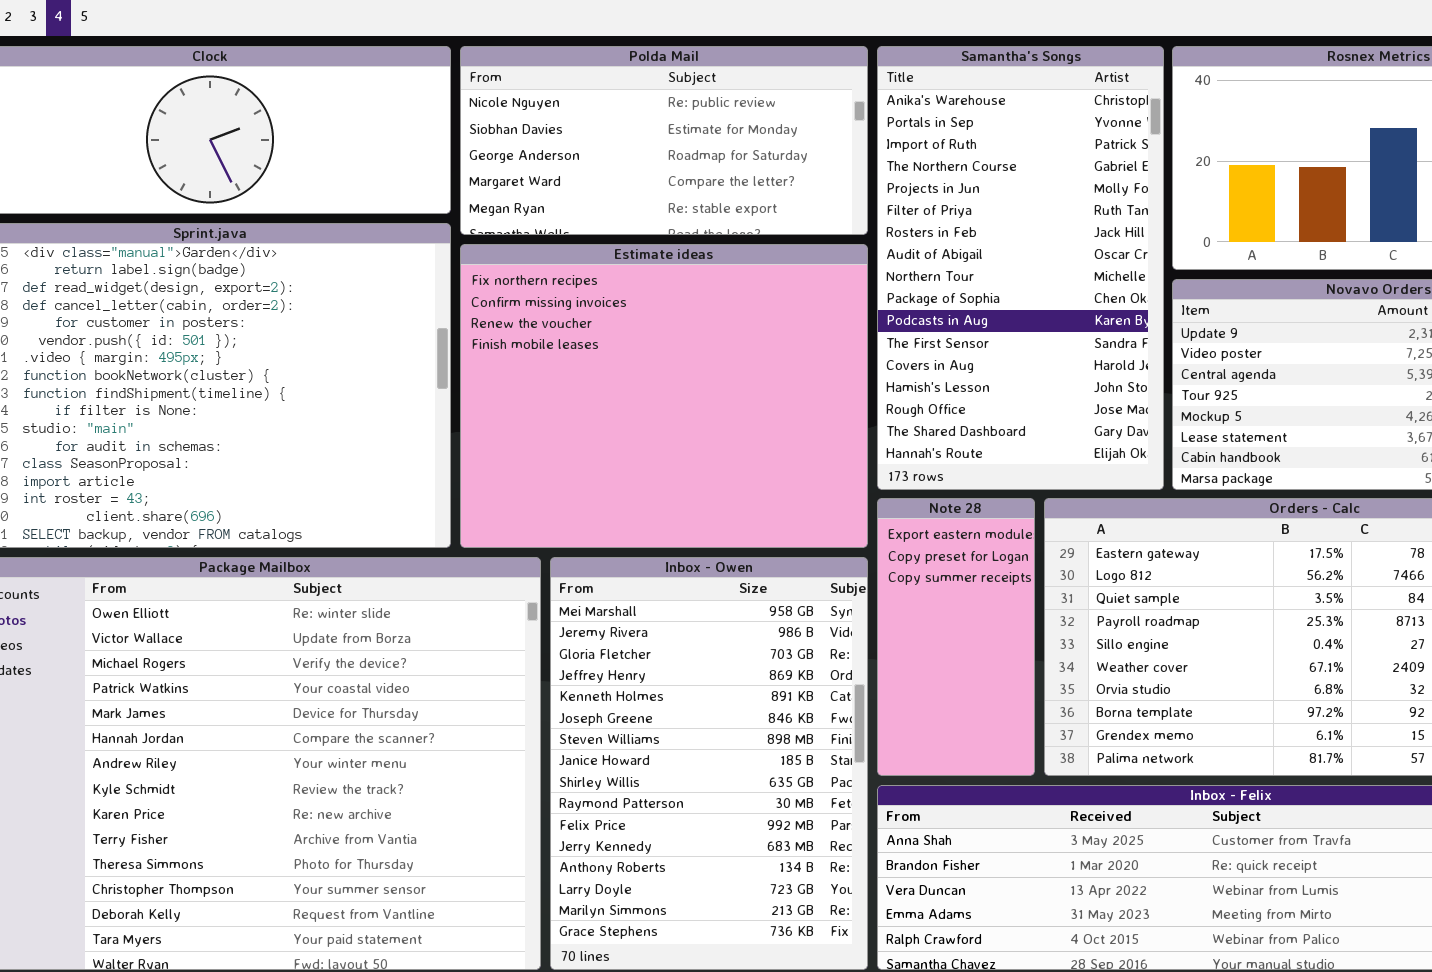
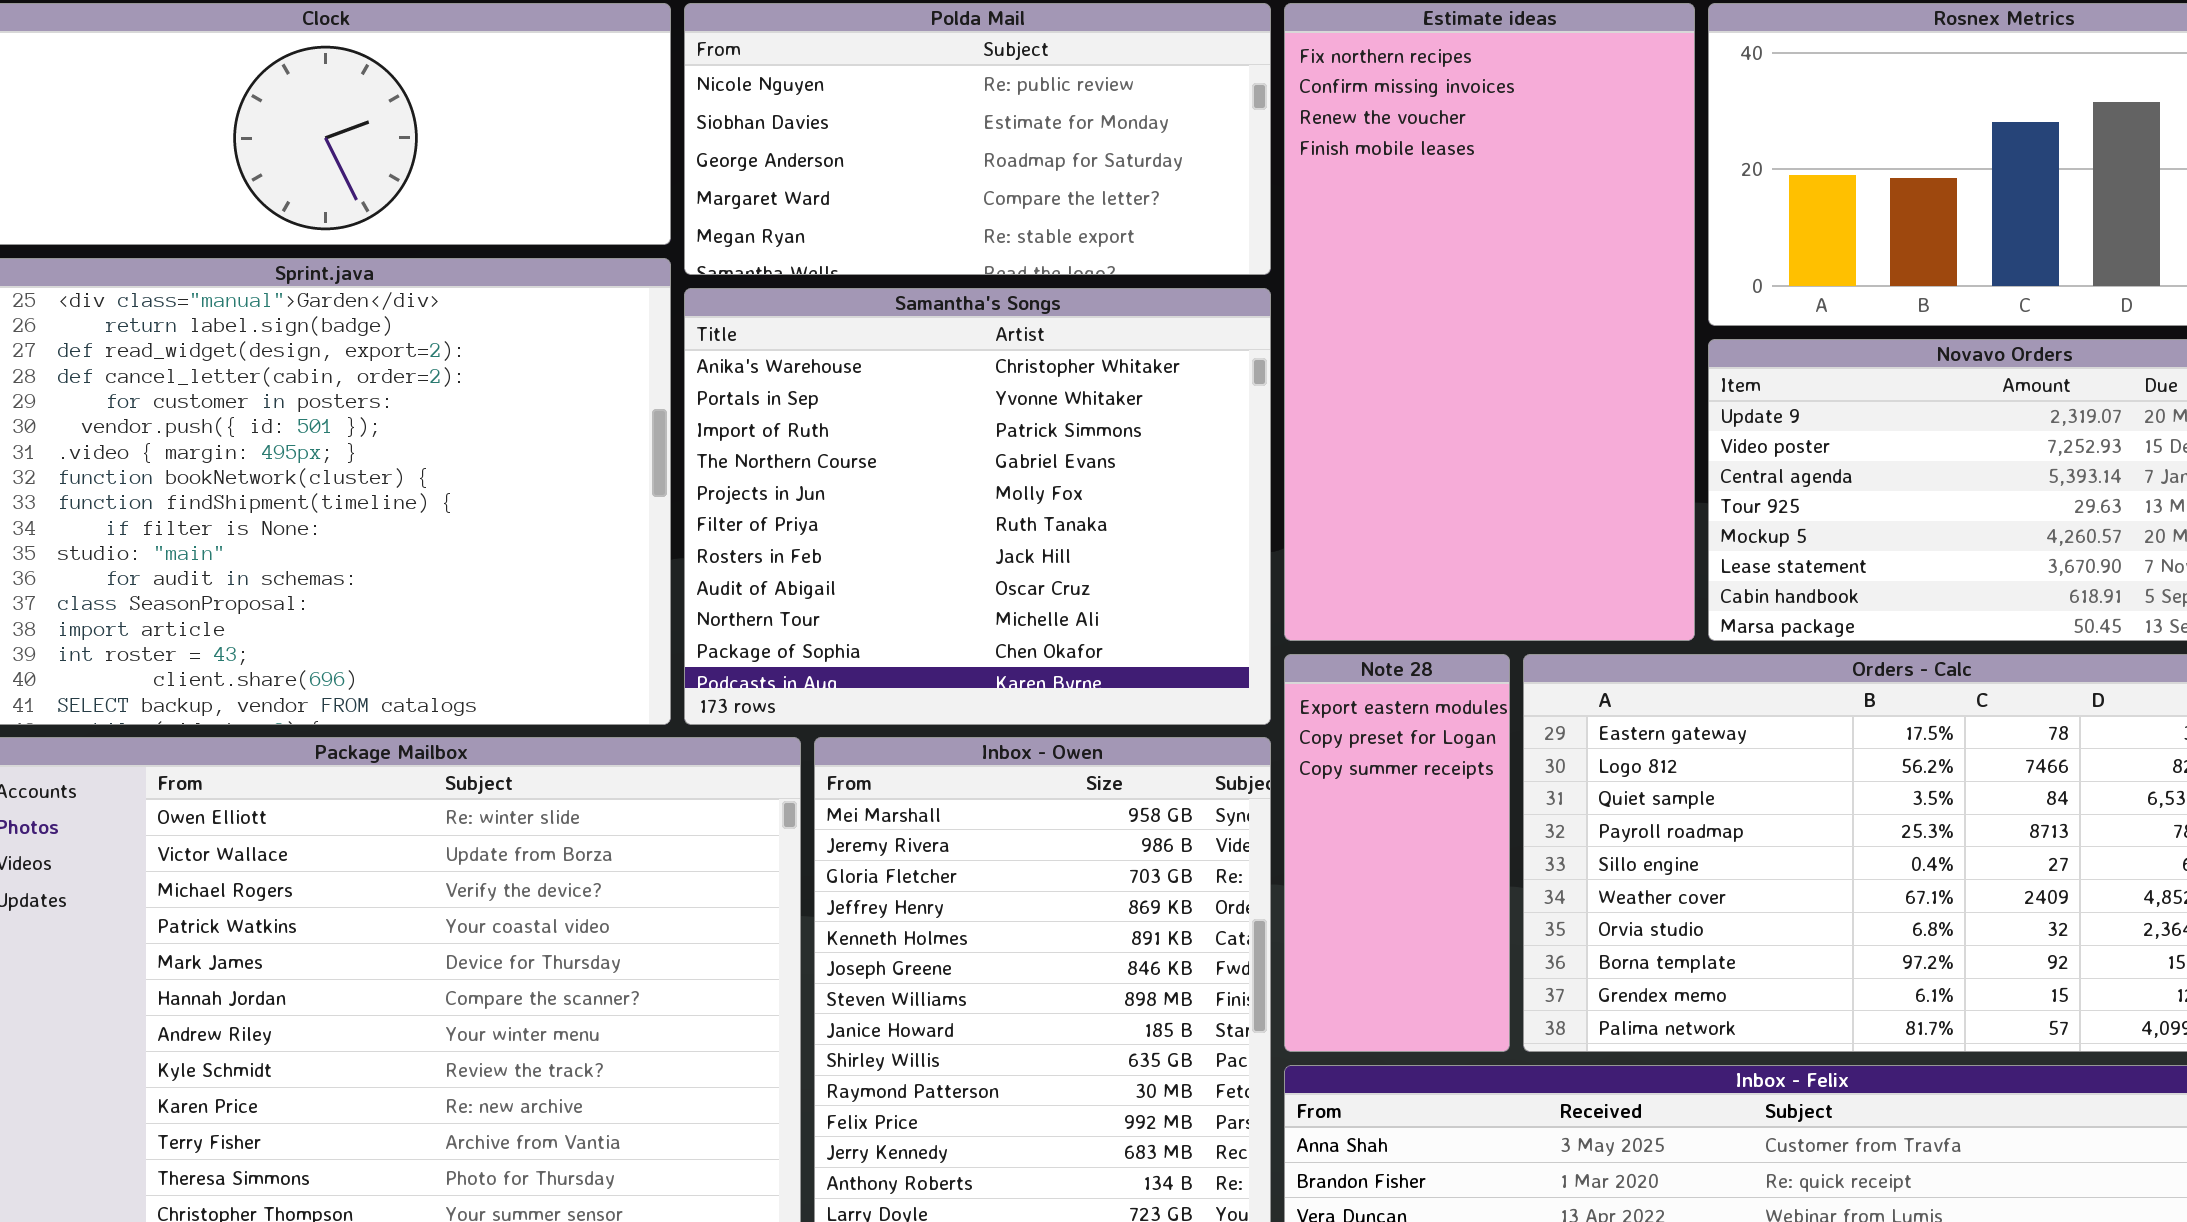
Samantha's Songs: [877,46,1164,490] -> [684,288,1271,725], moved, resized
Estimate ideas: [460,244,868,548] -> [1284,3,1695,641], moved, resized

